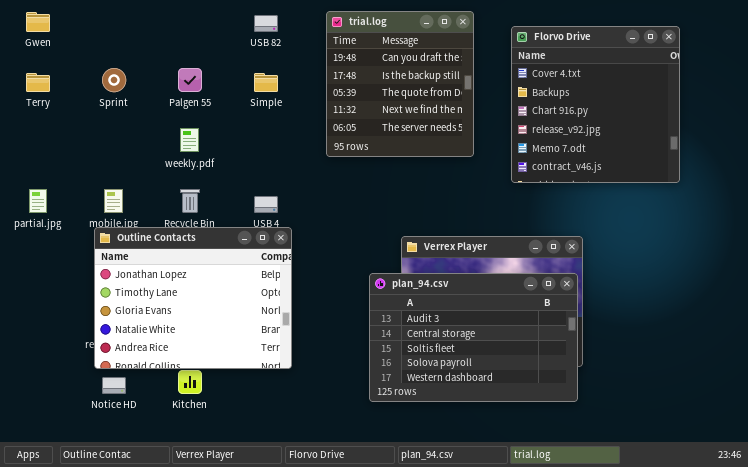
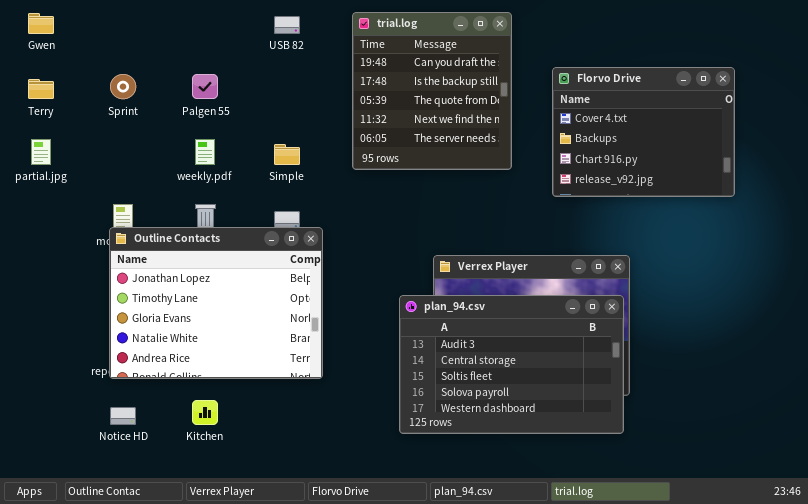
Florvo Drive: [511,26,680,183] -> [552,67,735,197], resized
Simple: [254,73,278,92] -> [274,144,300,165], moved
partial.jpg: [29,189,47,213] -> [31,139,51,165], moved
Outline Contacts: [94,227,292,369] -> [109,227,323,379], moved

